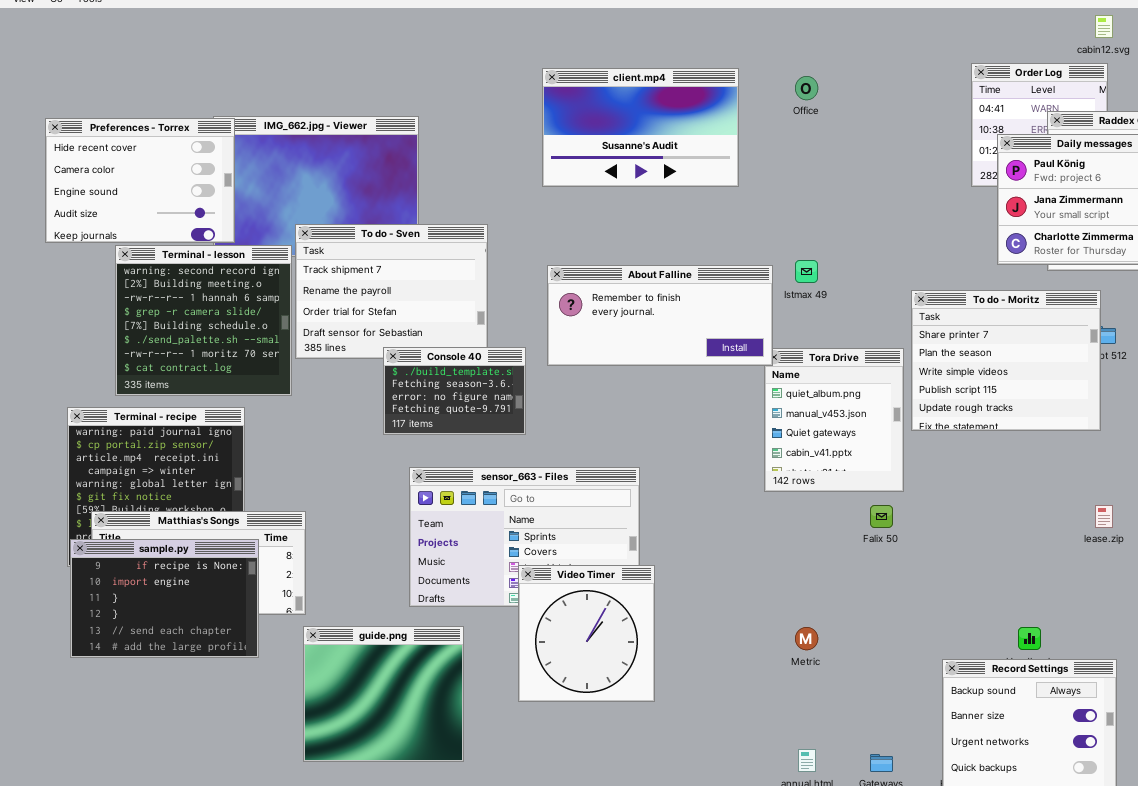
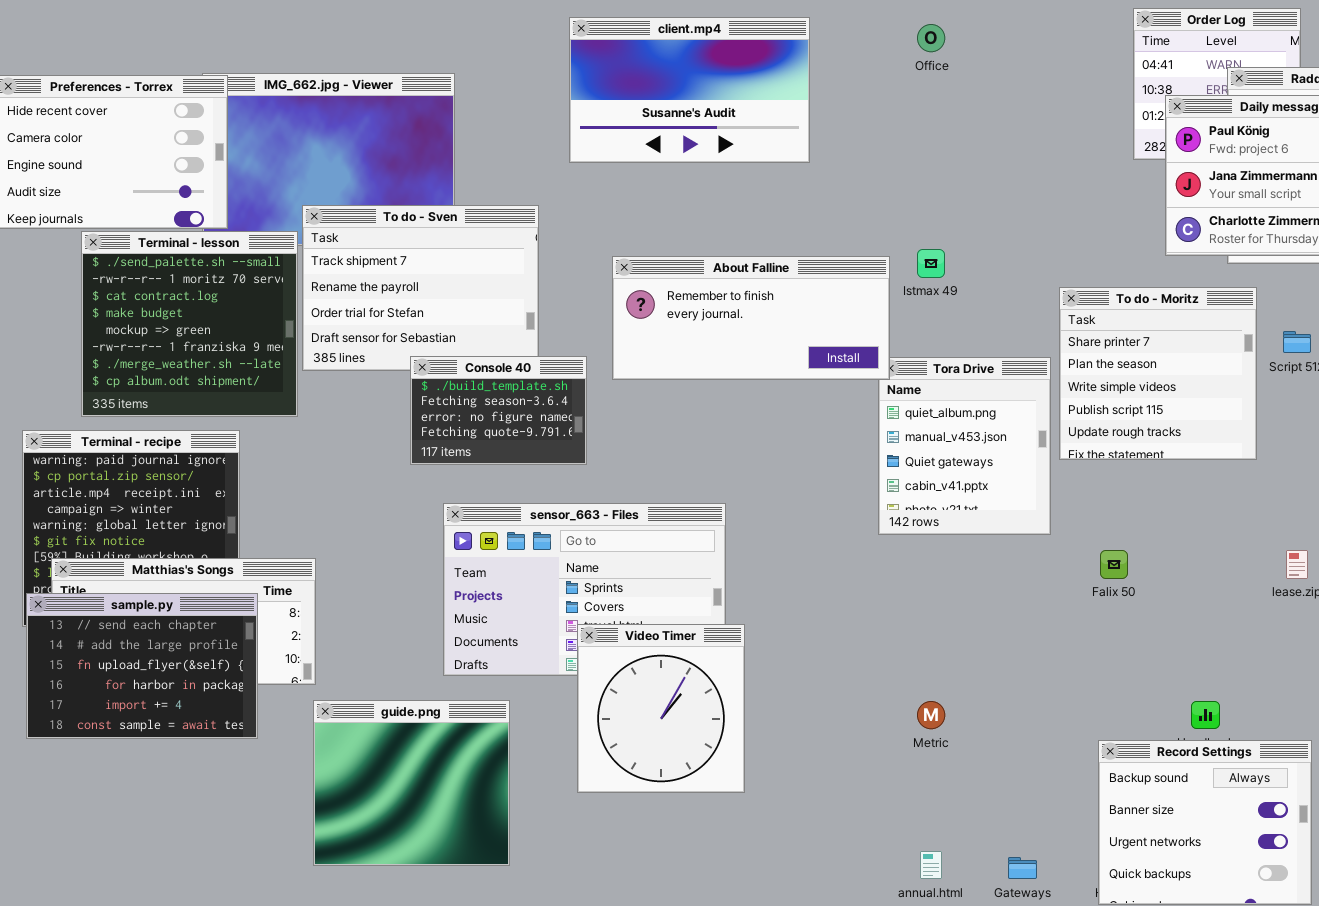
client.mp4: [542,68,739,187] -> [569,17,810,163], moved
Terminal - lesson: [115,245,292,396] -> [81,231,298,417], scrolled down 5 rows
To do - Moritz: [911,290,1101,431] -> [1059,287,1257,460], resized
Falix 50: [870,505,893,528] -> [1100,550,1128,579], moved
sample.py: [70,539,259,658] -> [26,593,258,739], scrolled down 4 rows

